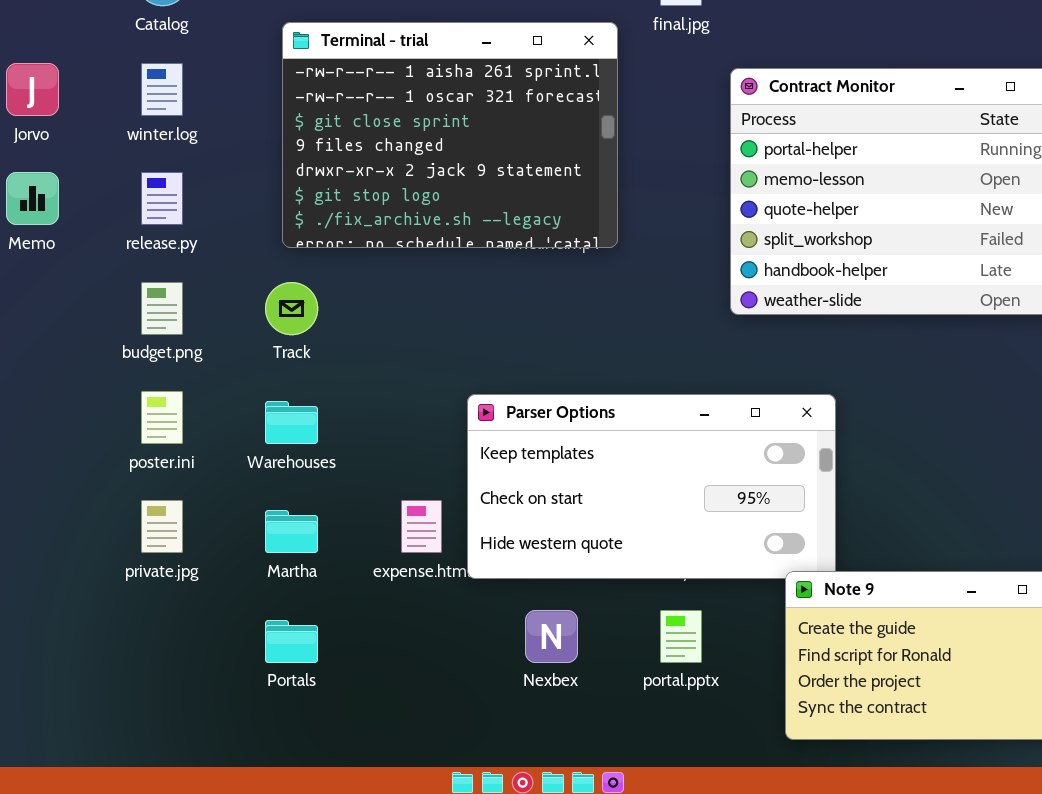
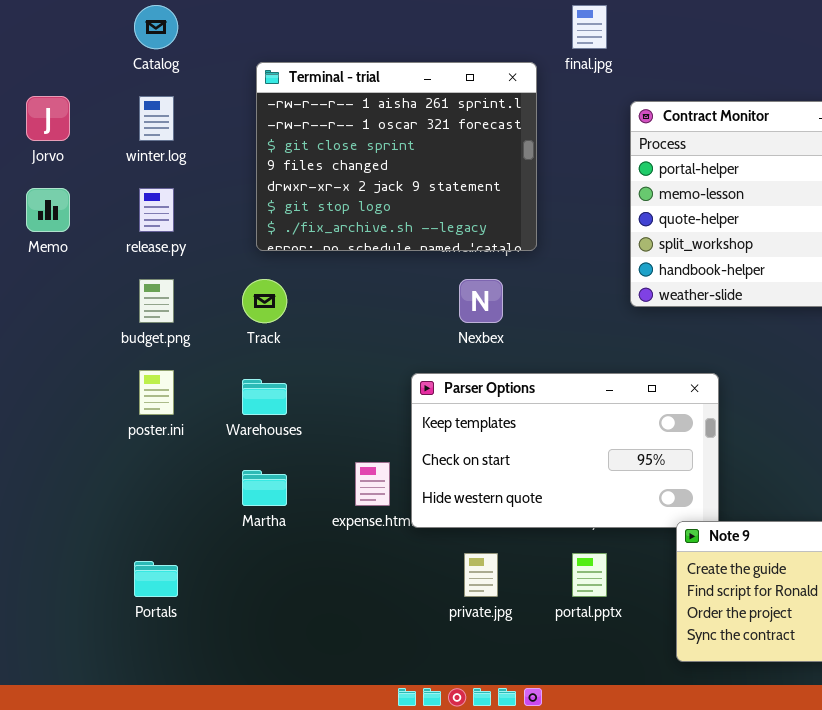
private.jpg: [141,500,183,553] -> [464,553,498,597], moved
Nexbex: [525,610,578,663] -> [459,279,503,323], moved
Portals: [265,620,318,663] -> [134,561,178,597], moved

